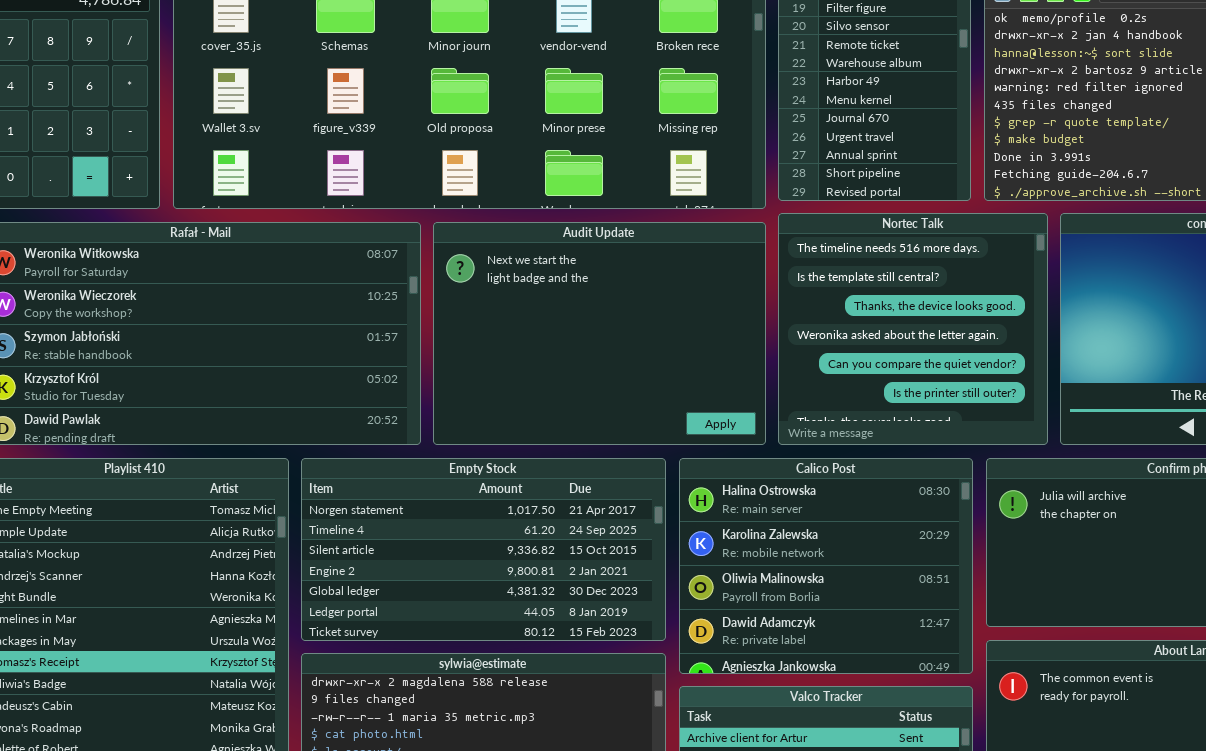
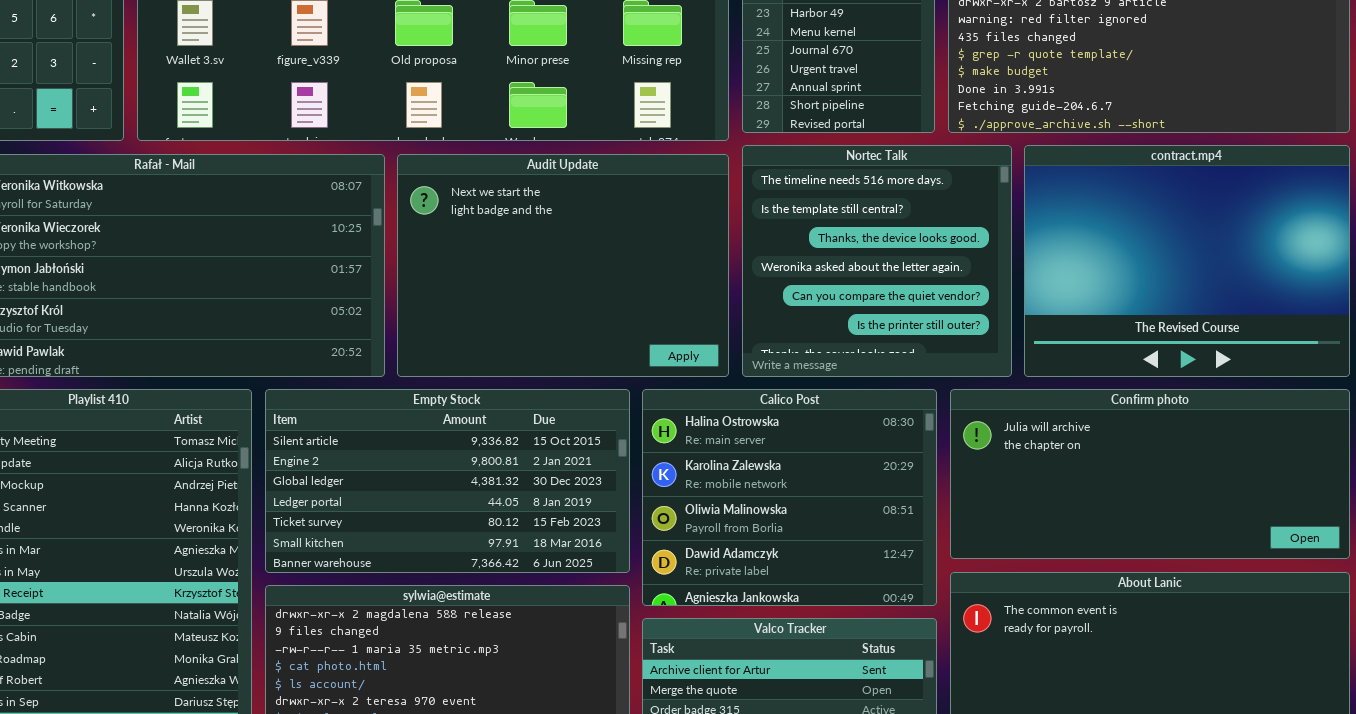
Empty Stock: [301,458,666,641] -> [265,389,630,573], scrolled down 2 rows

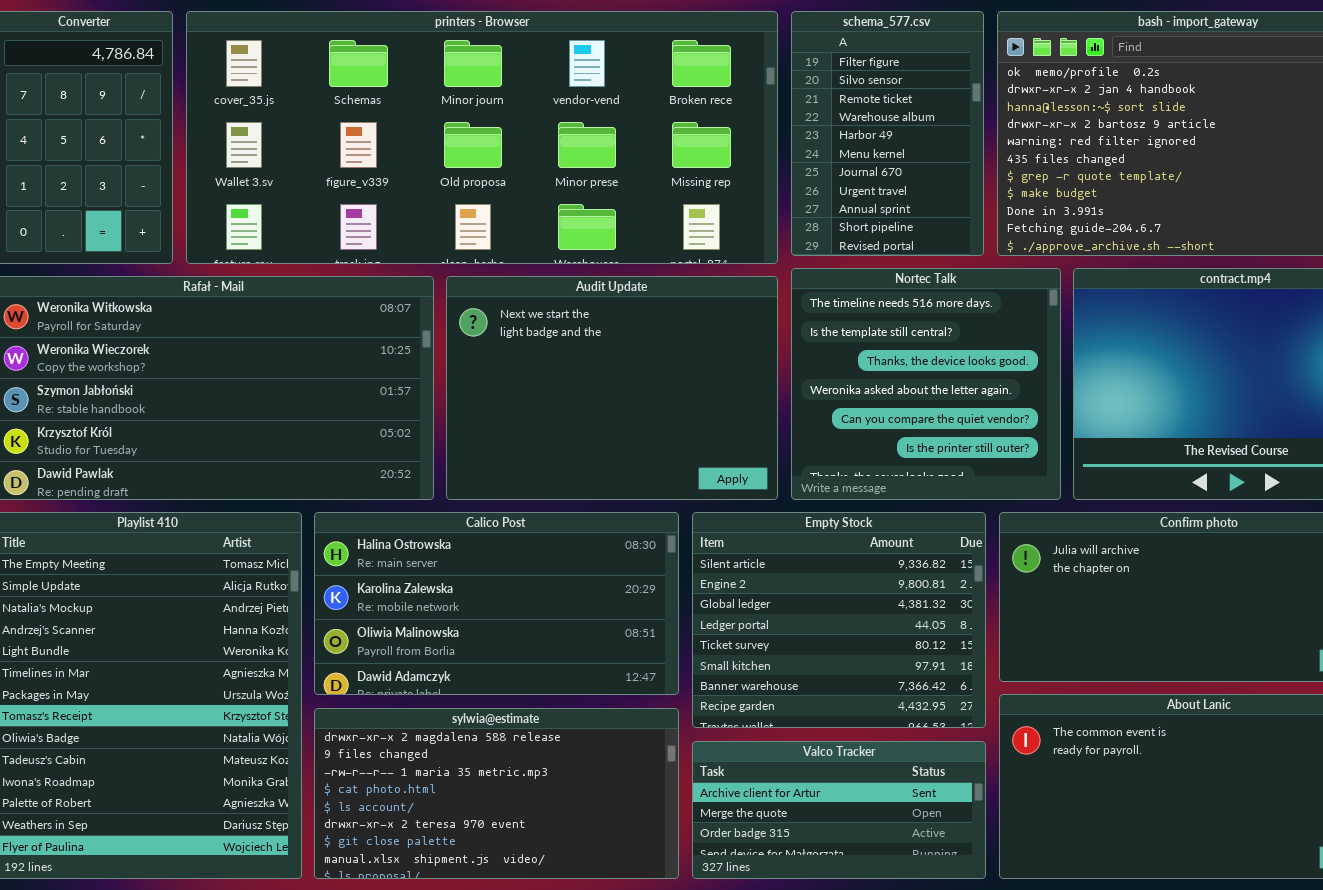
Empty Stock: [265,389,630,573] -> [692,512,986,728], moved, resized
Calico Post: [642,389,937,606] -> [314,512,679,695], moved, resized

